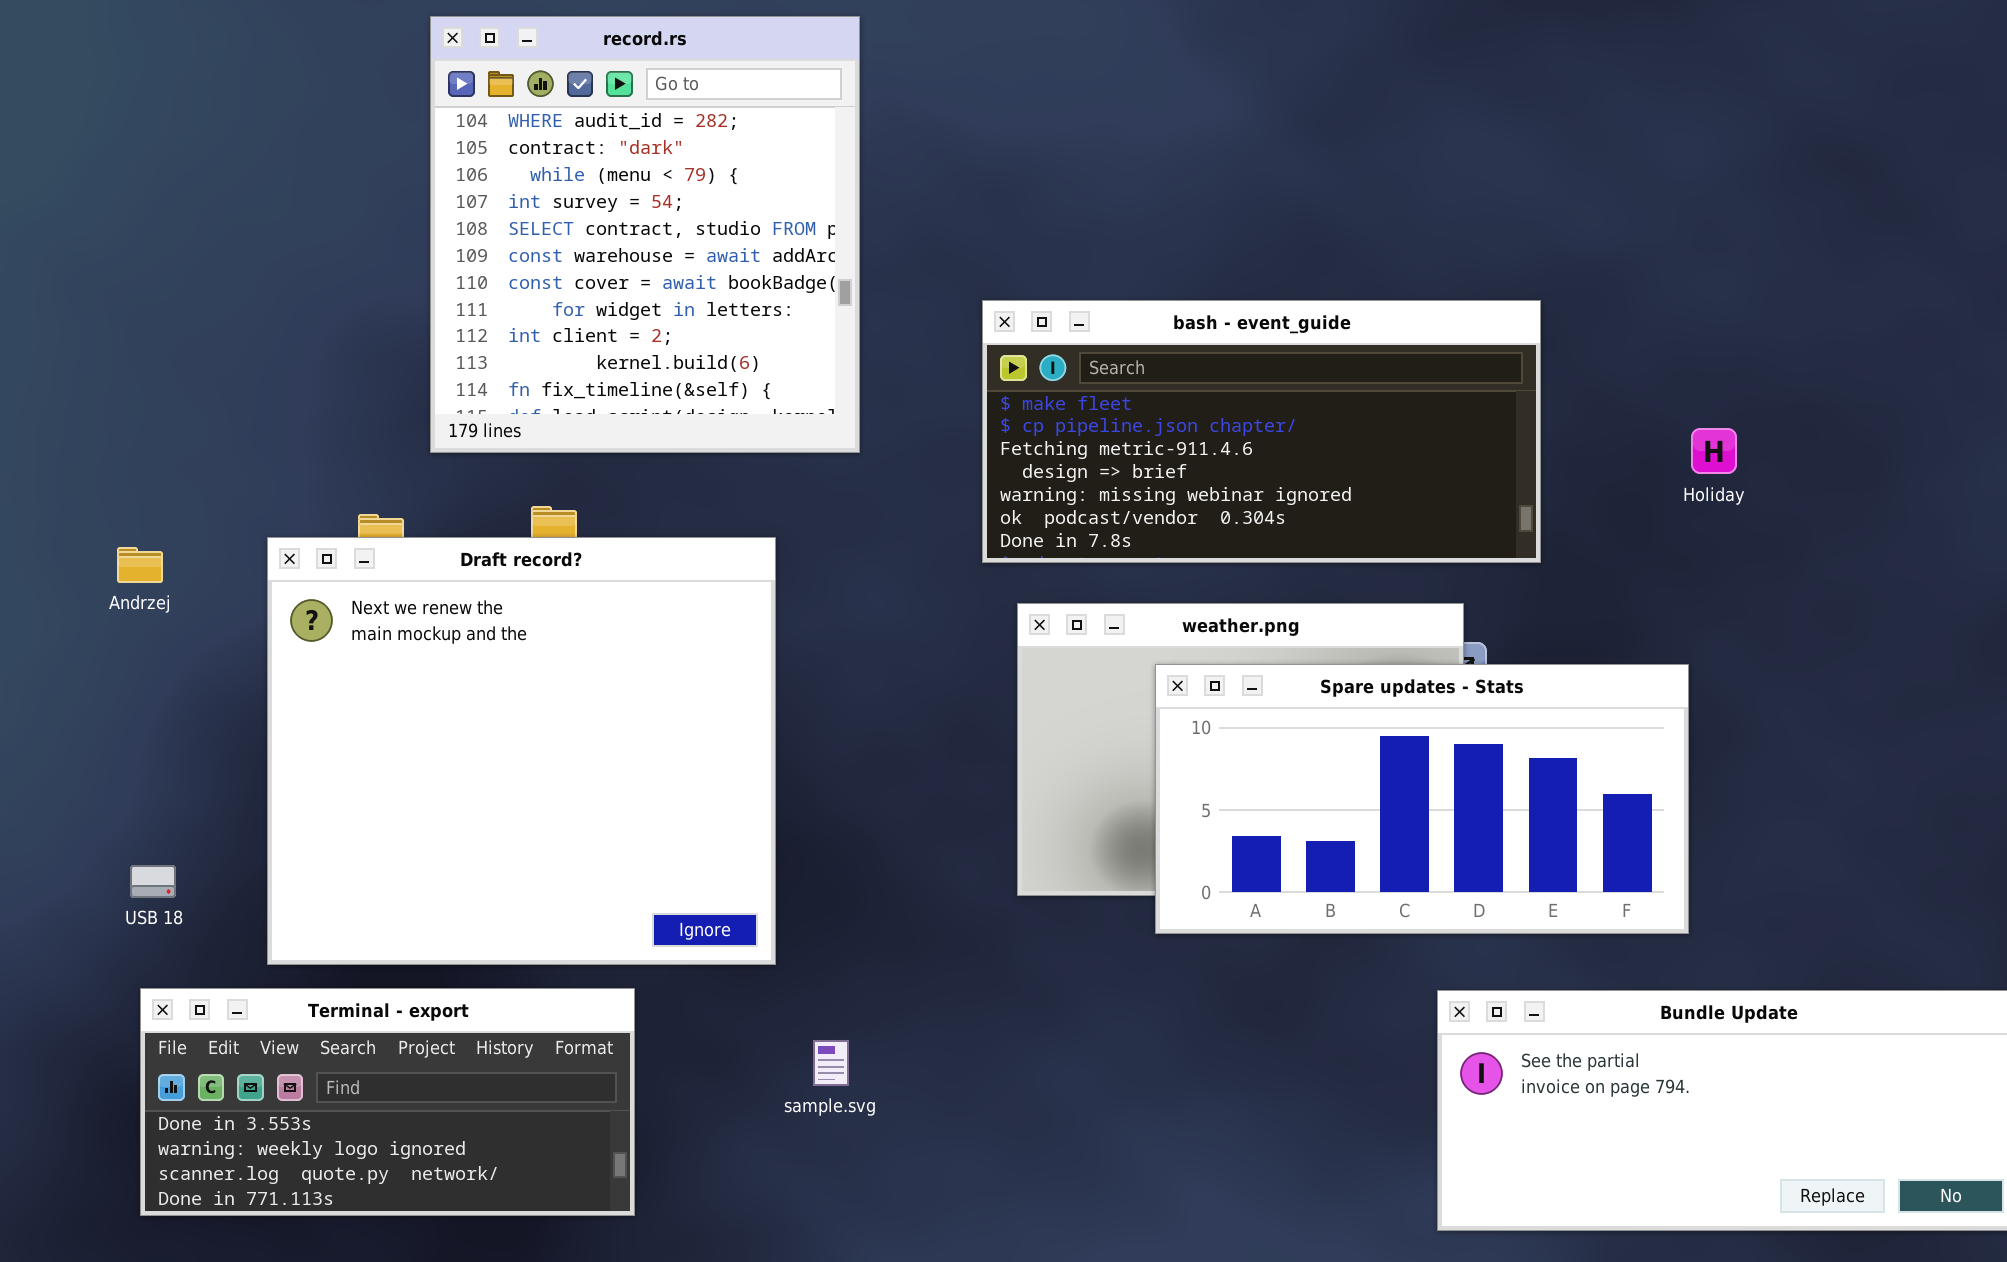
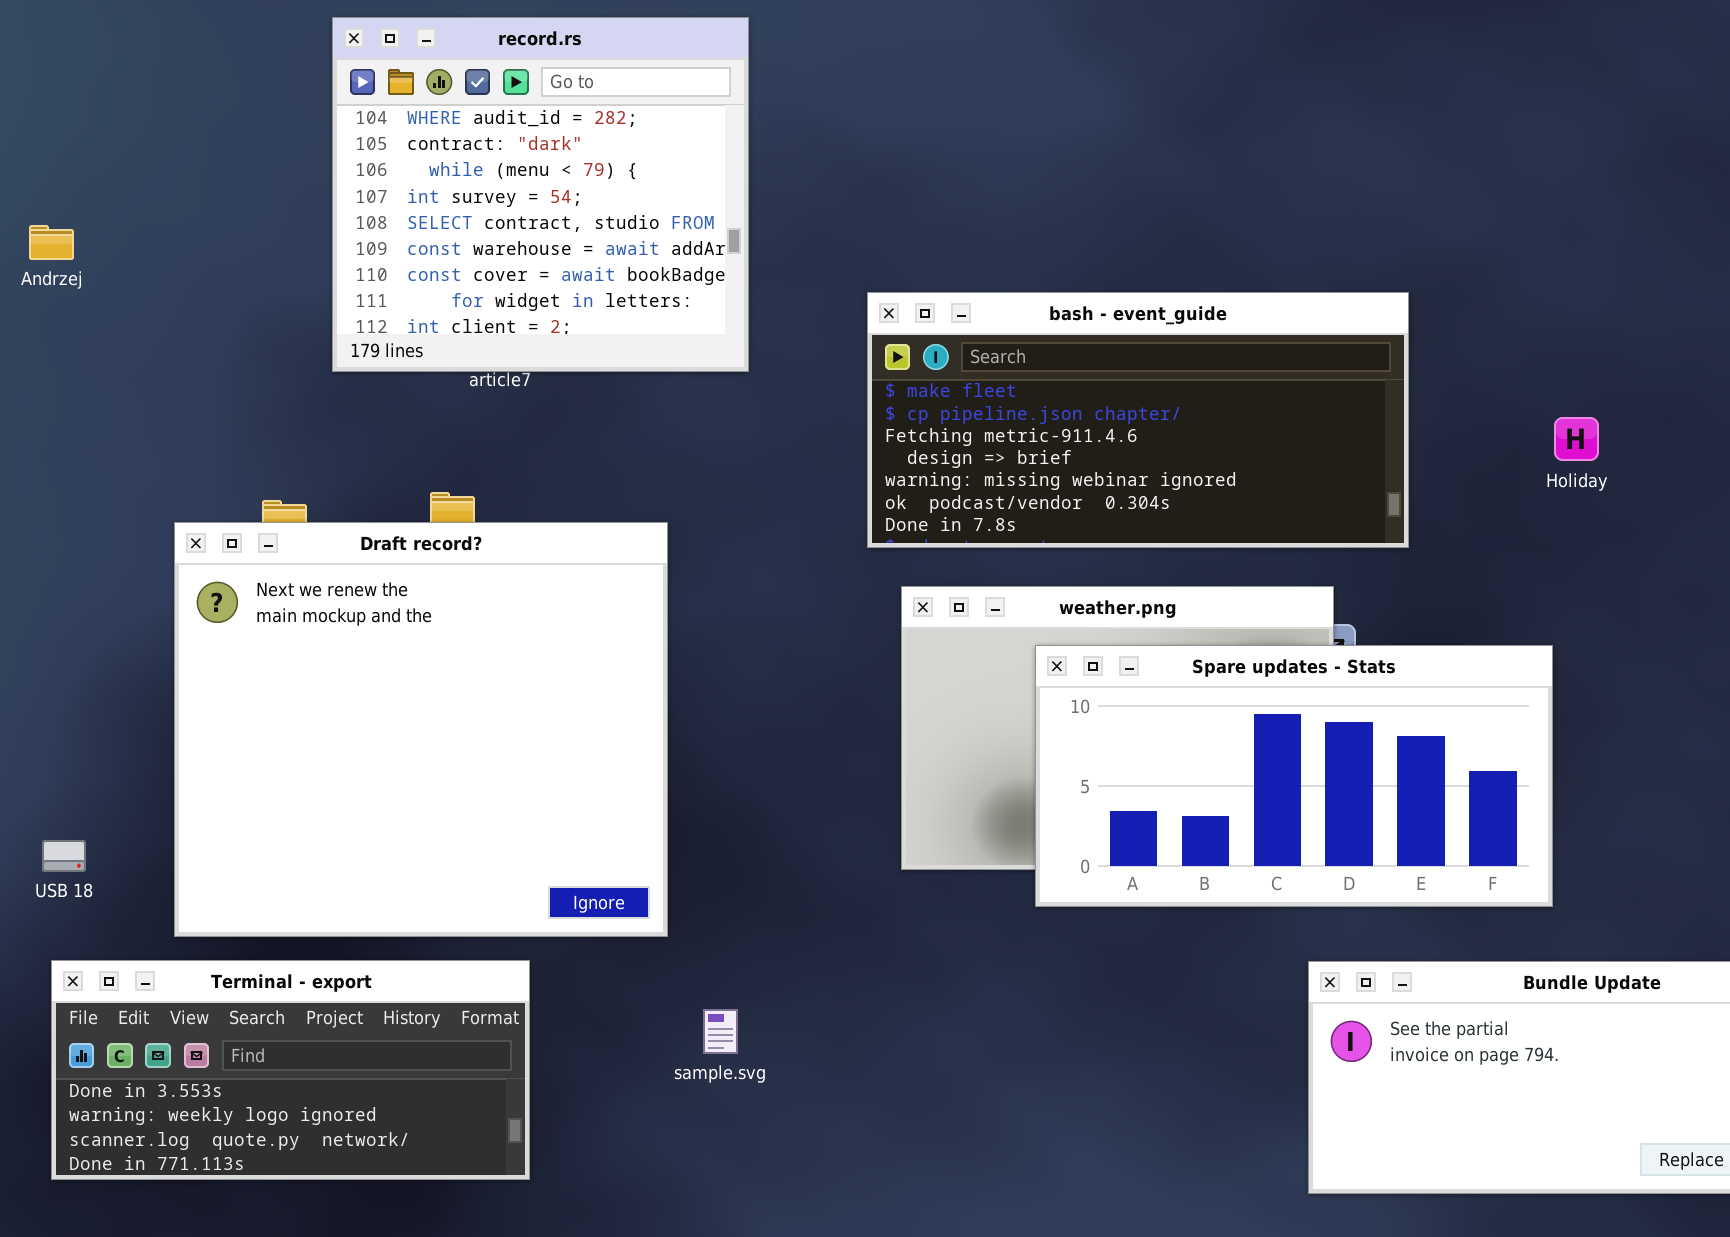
record.rs: [430,16,860,453] -> [332,17,749,372], resized
Andrzej: [117,547,163,583] -> [29,225,74,260], moved

